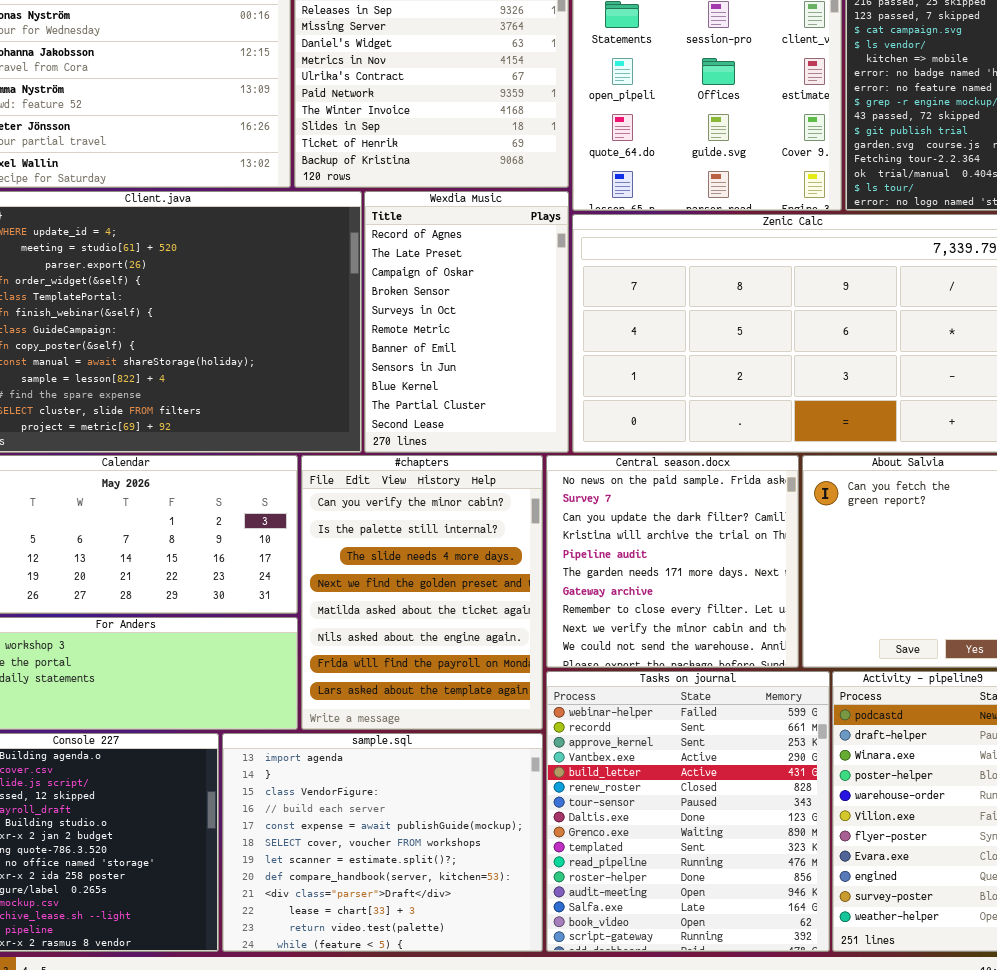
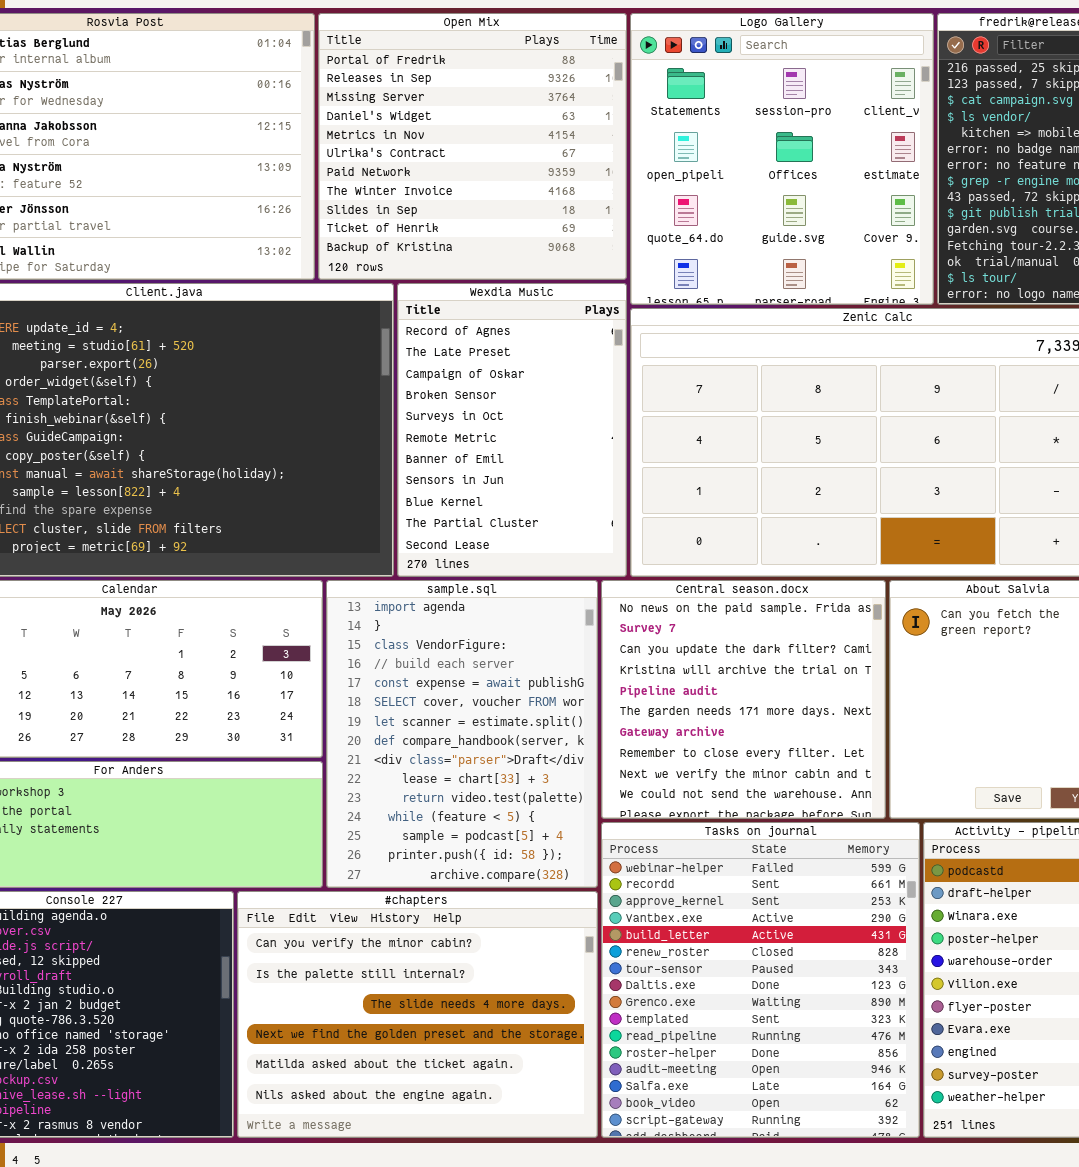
#chapters: [301,455,543,730] -> [237,891,598,1138], moved, resized
sample.sql: [222,733,543,952] -> [326,580,598,888], moved, resized

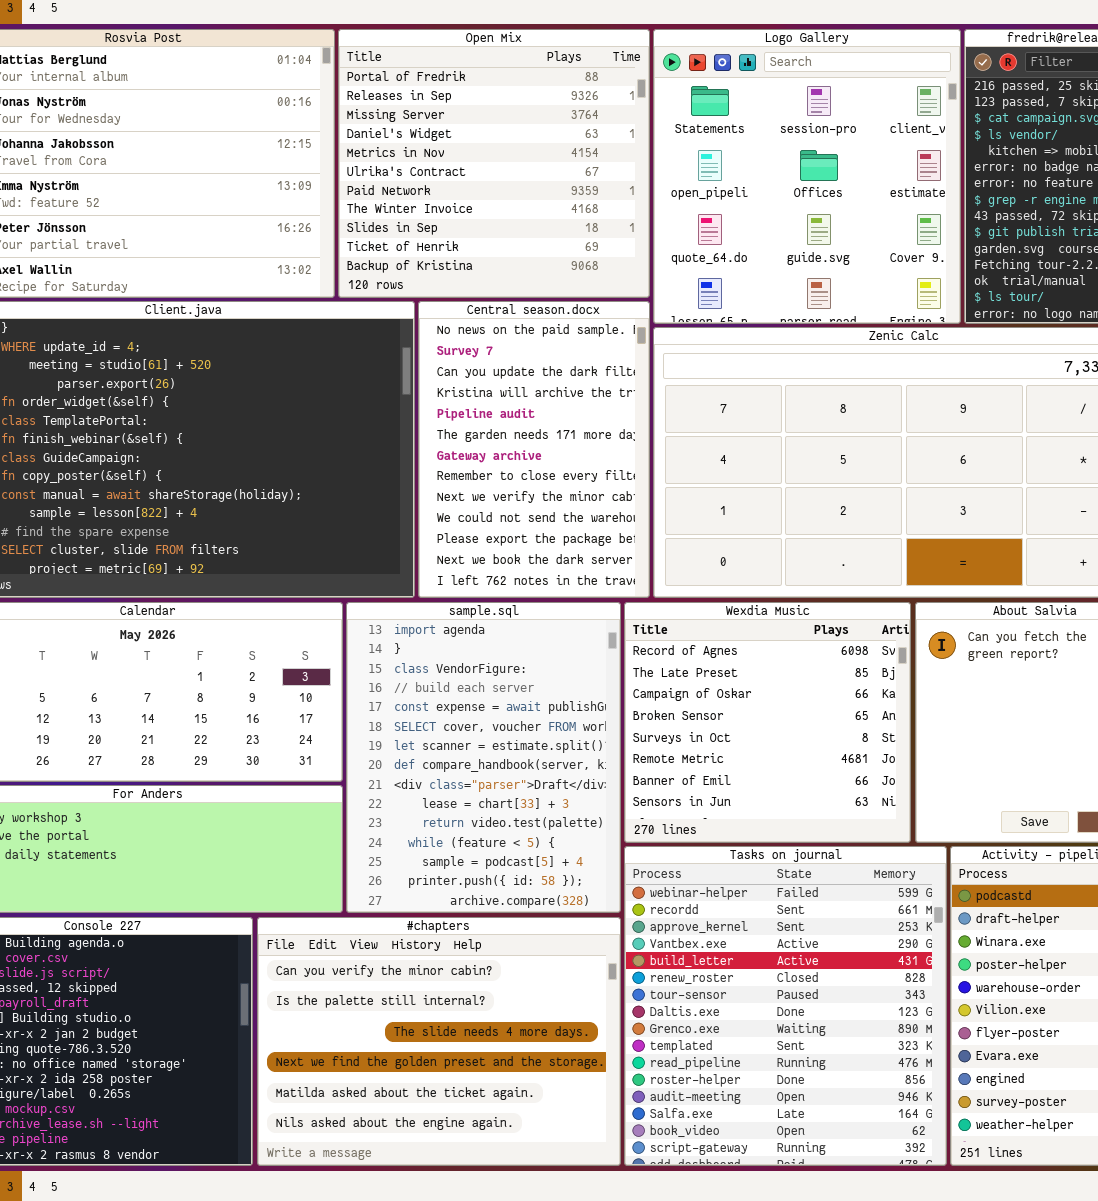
Wexdia Music: [397,283,627,577] -> [624,602,911,843], moved, resized
Central season.docx: [601,580,886,819] -> [418,301,650,598], moved, resized

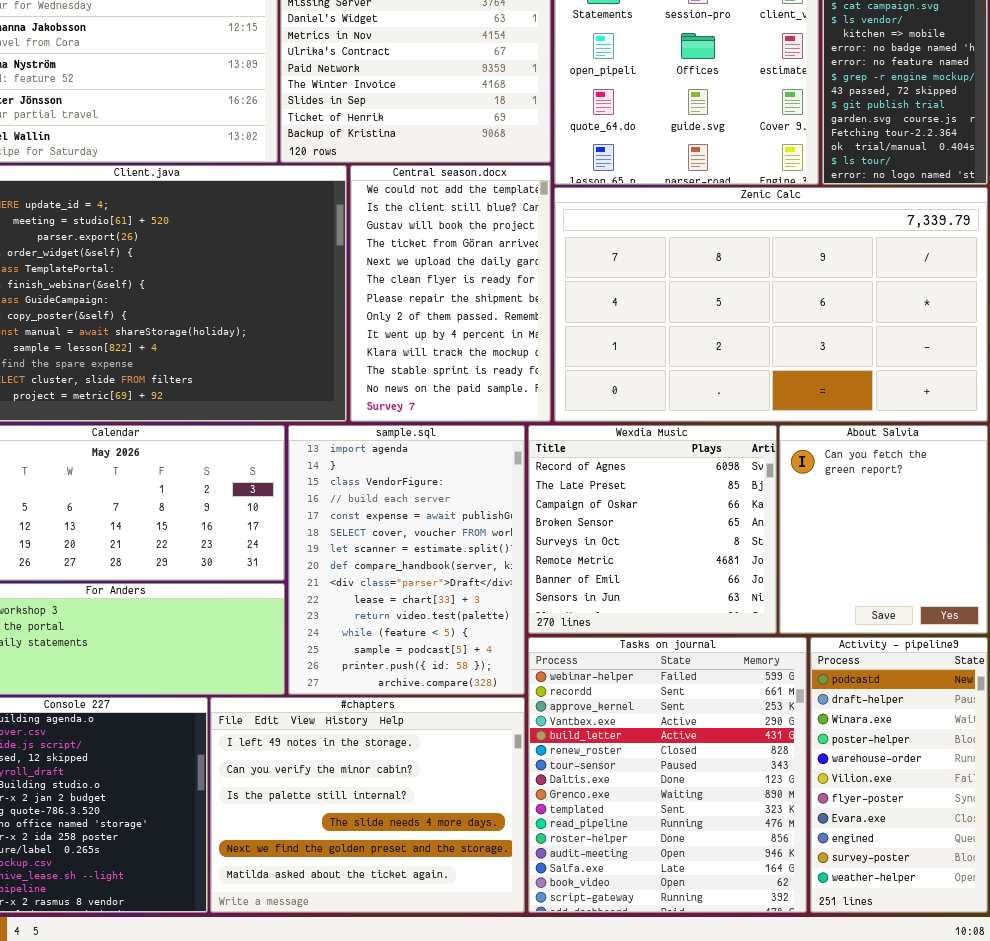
Central season.docx: [418,301,650,598] -> [350,165,551,422], scrolled up 11 rows
#chapters: [257,917,621,1166] -> [210,697,525,913], scrolled up 1 row

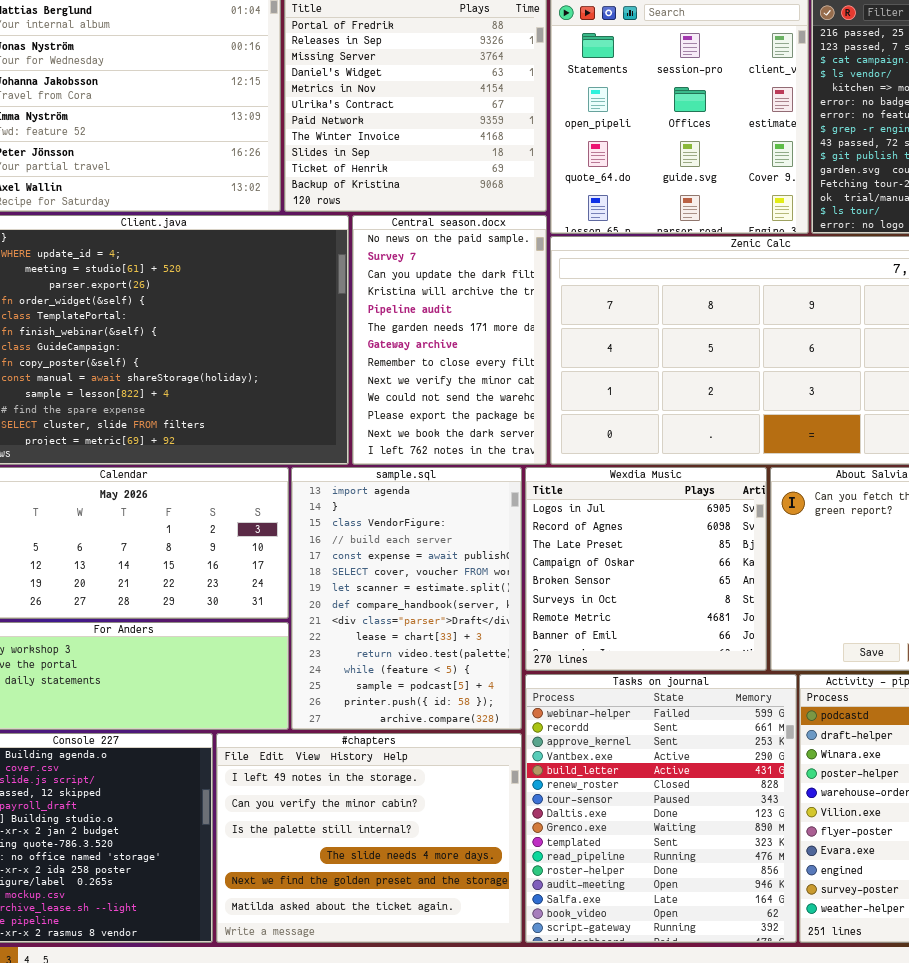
Central season.docx: [350,165,551,422] -> [352,215,547,465], scrolled down 11 rows
Wexdia Music: [528,425,777,634] -> [525,467,767,671], scrolled up 1 row

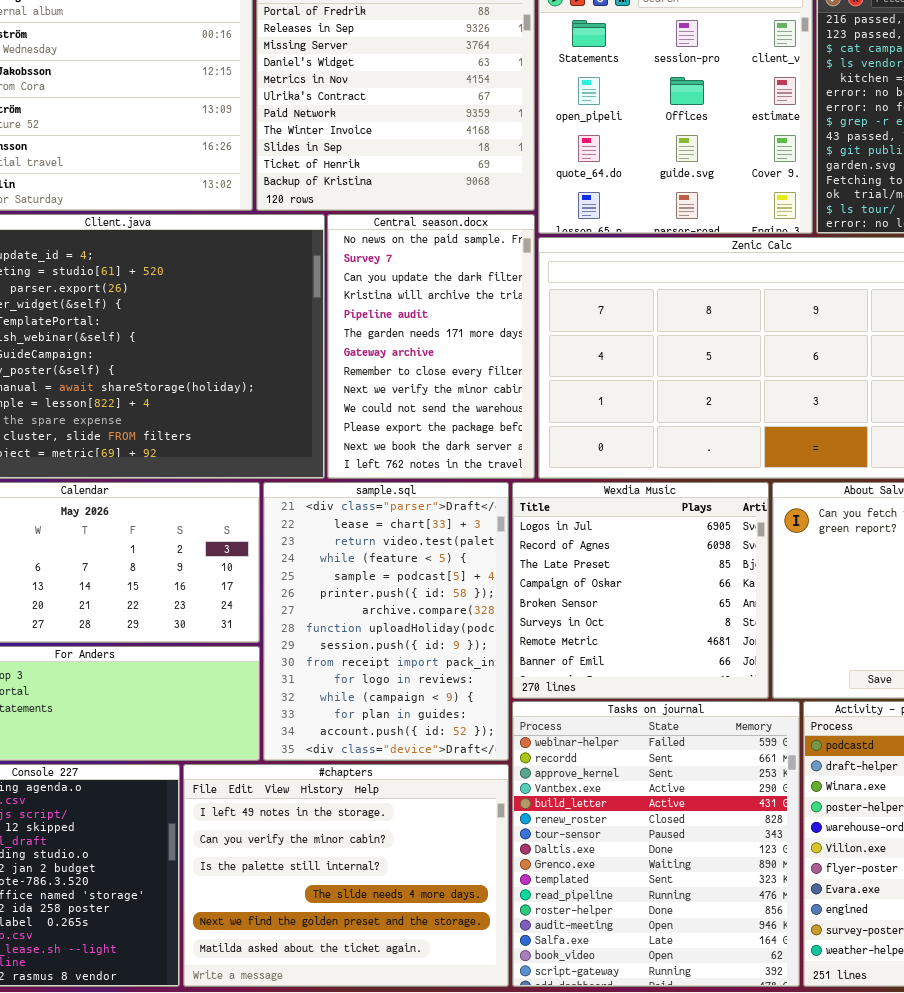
sample.sql: [291,467,522,730] -> [263,482,509,761], scrolled down 8 rows

